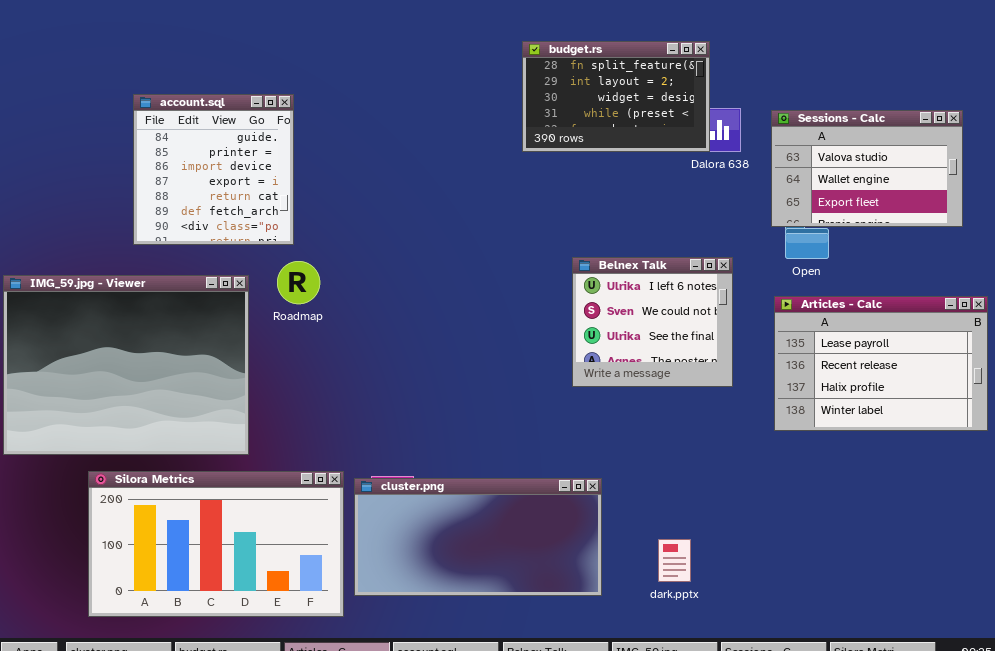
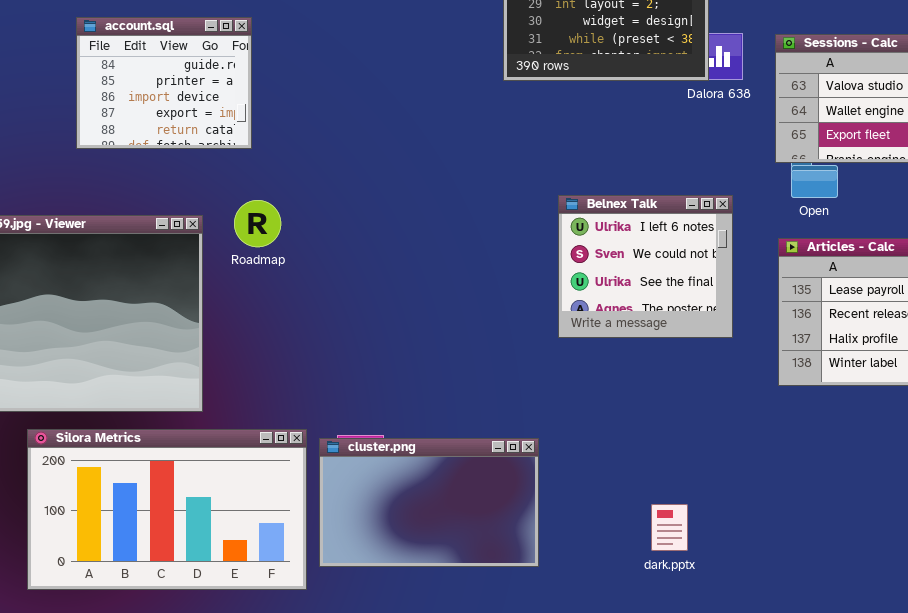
account.sql: [133,94,294,245] -> [76,17,252,149], resized
cluster.png: [354,478,602,596] -> [319,438,539,567], resized

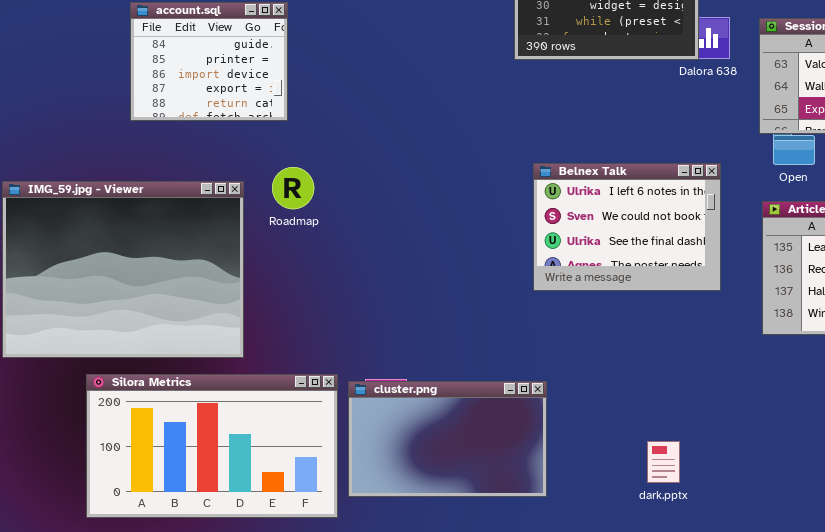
Belnex Talk: [558,195,733,338] -> [533,163,721,291], resized

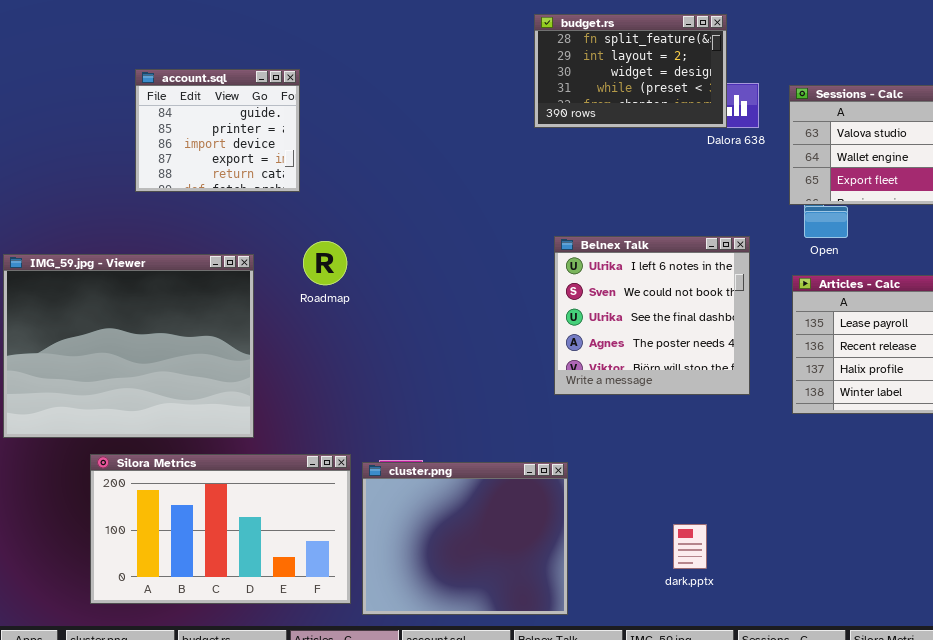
Belnex Talk: [533,163,721,291] -> [554,236,750,395], resized
Roadmap: [272,167,314,209] -> [303,241,347,285], moved
cluster.png: [348,381,547,497] -> [362,462,568,615], resized

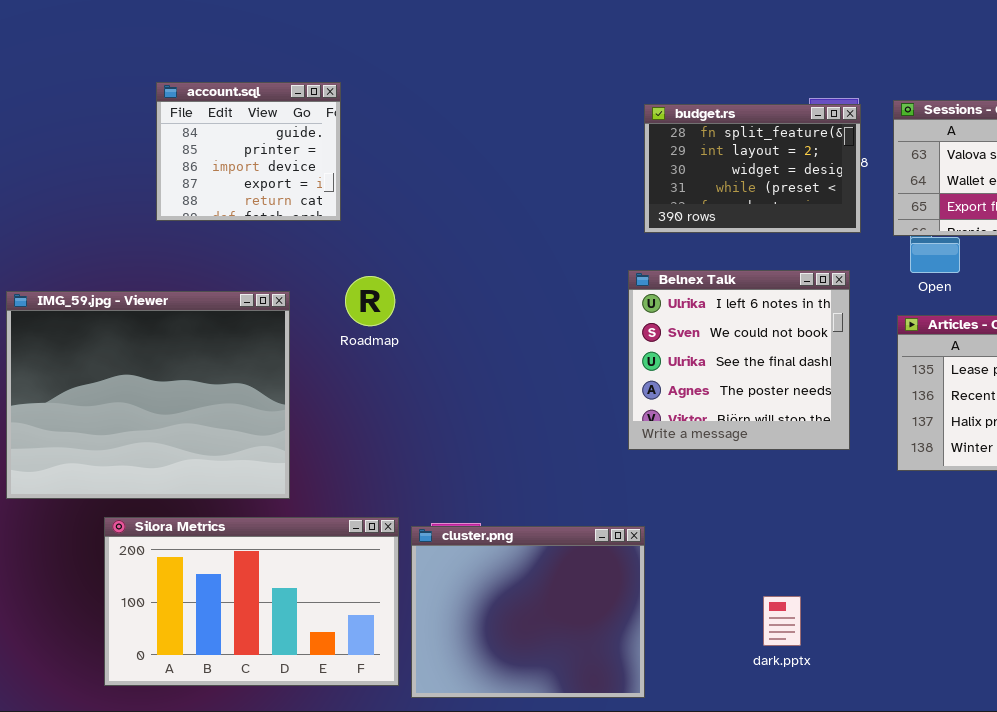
budget.rs: [534,14,727,128] -> [644,104,861,233], moved

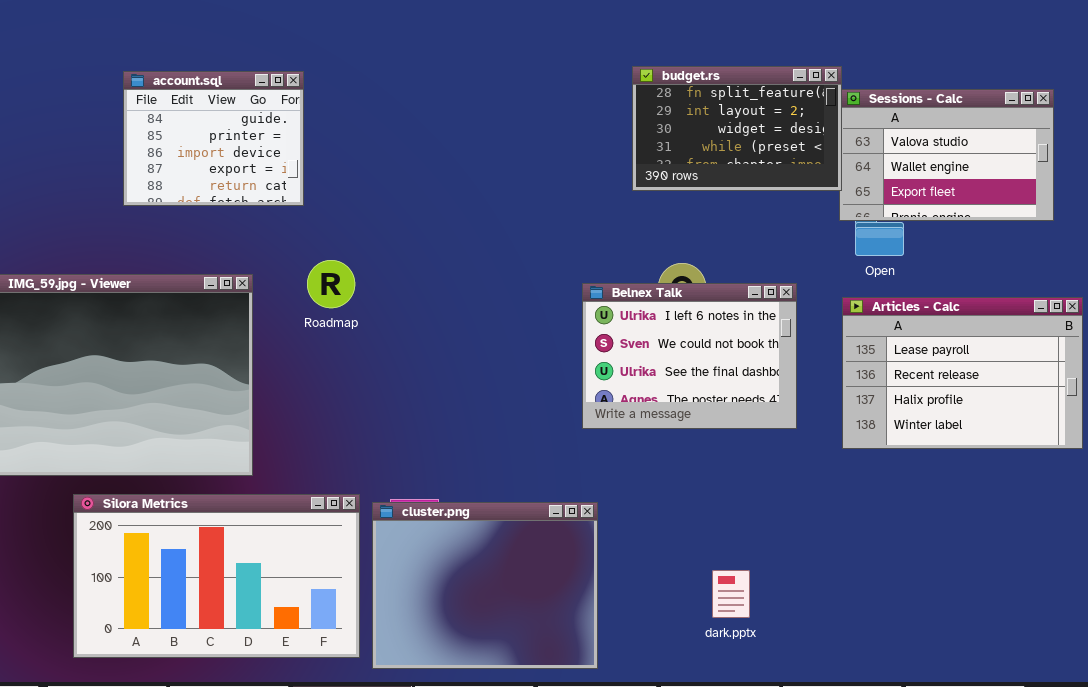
budget.rs: [644,104,861,233] -> [632,66,842,191], moved
Belnex Talk: [628,270,850,450] -> [582,283,797,429], resized

